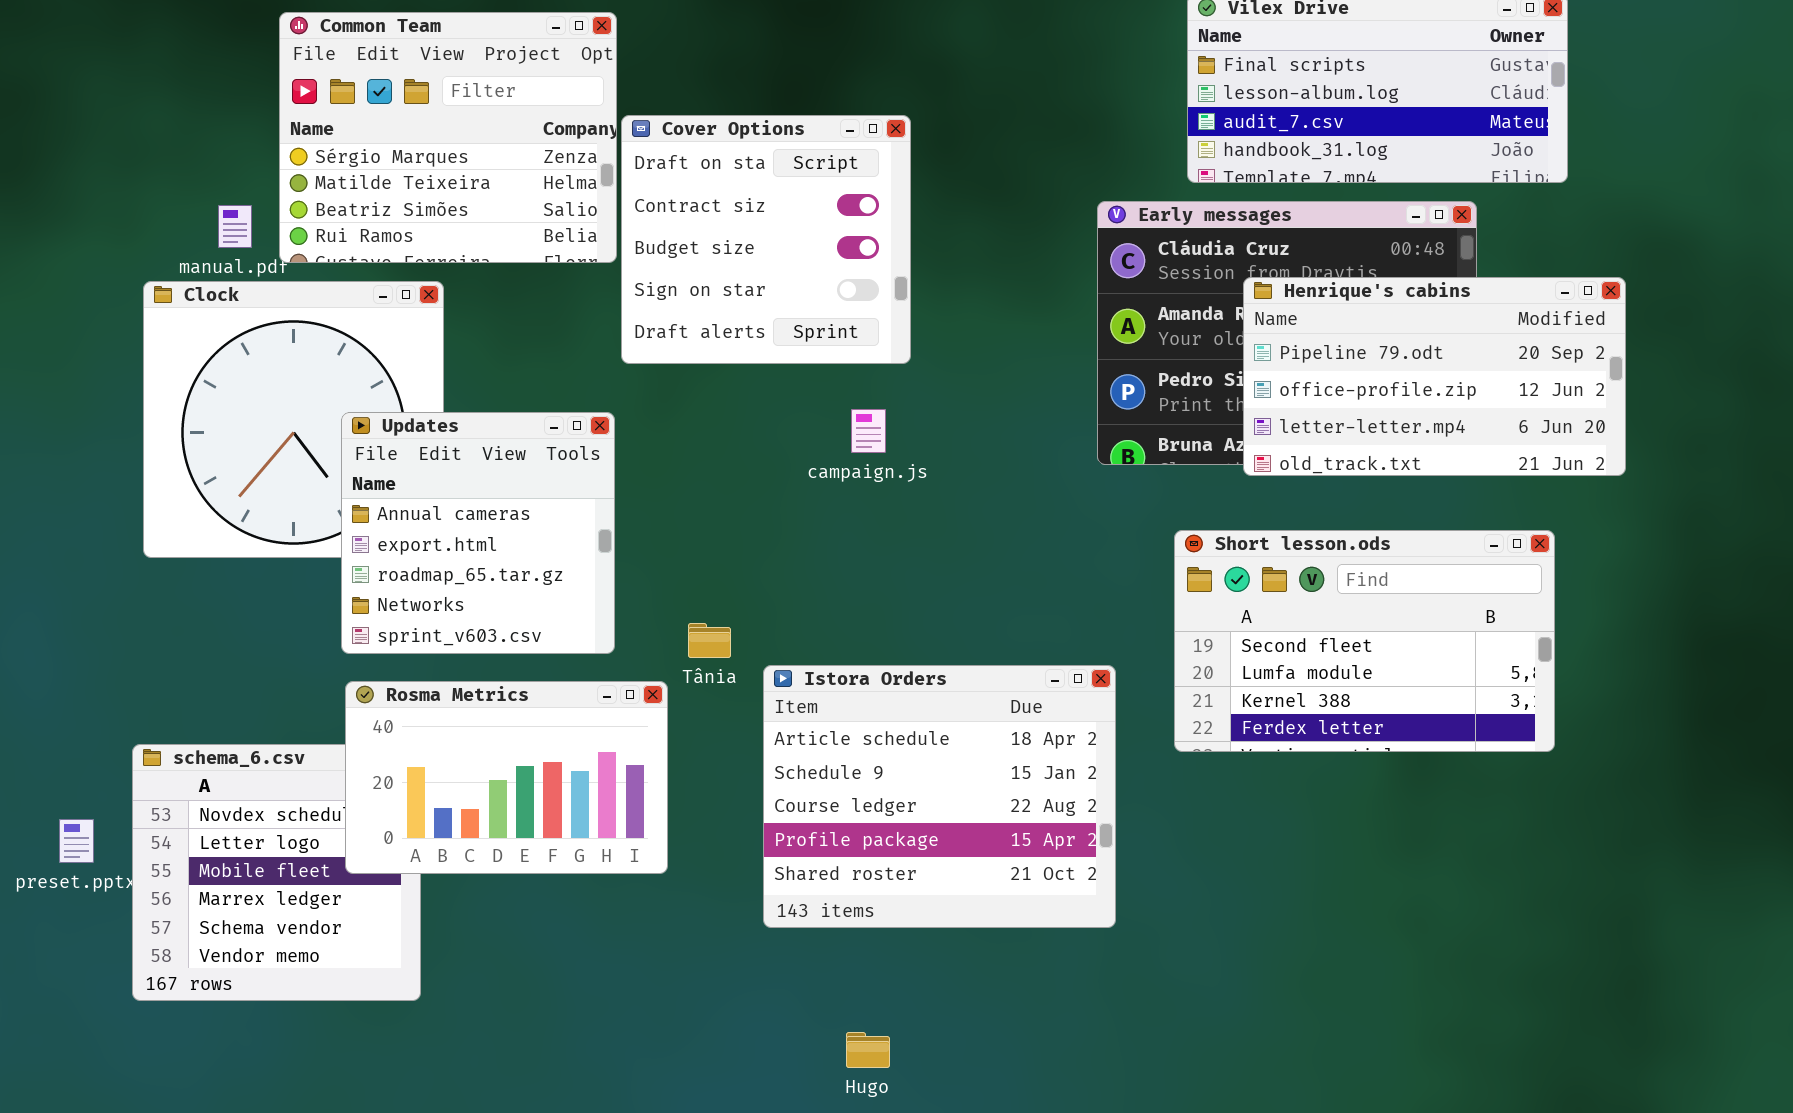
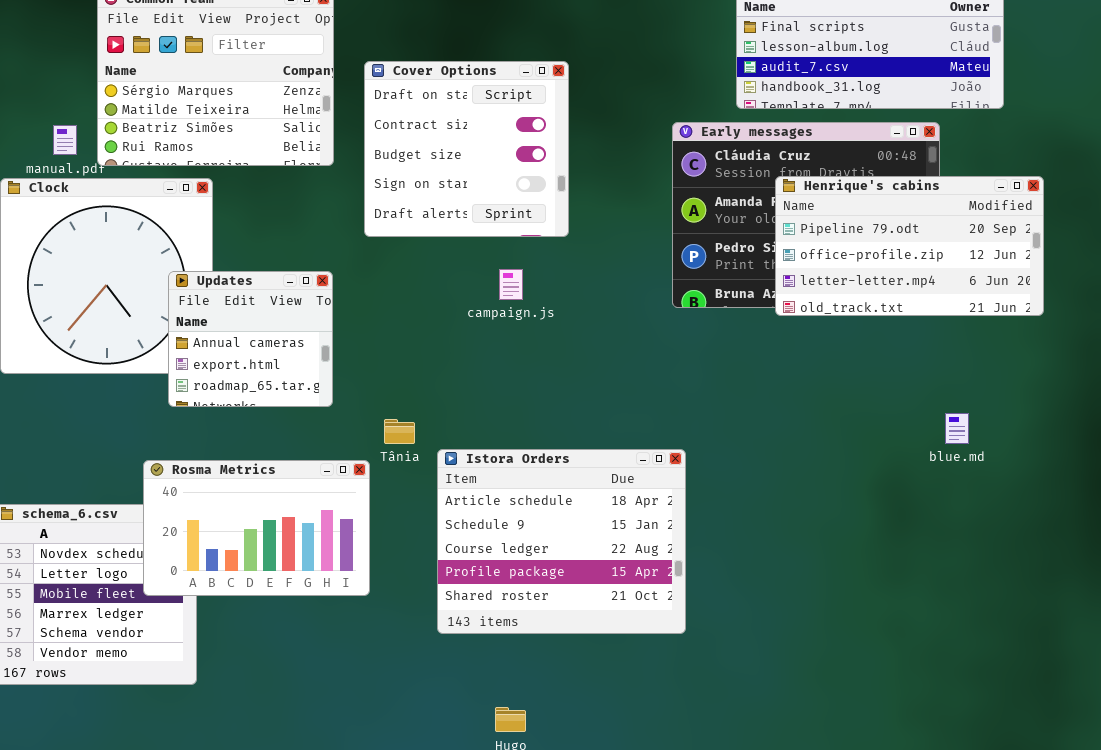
Cover Options: [621,115,911,364] -> [364,61,569,237], moved
Updates: [341,412,615,654] -> [168,271,333,407], resized
Short lesson.ods: [1174,530,1555,752] -> none, closed

